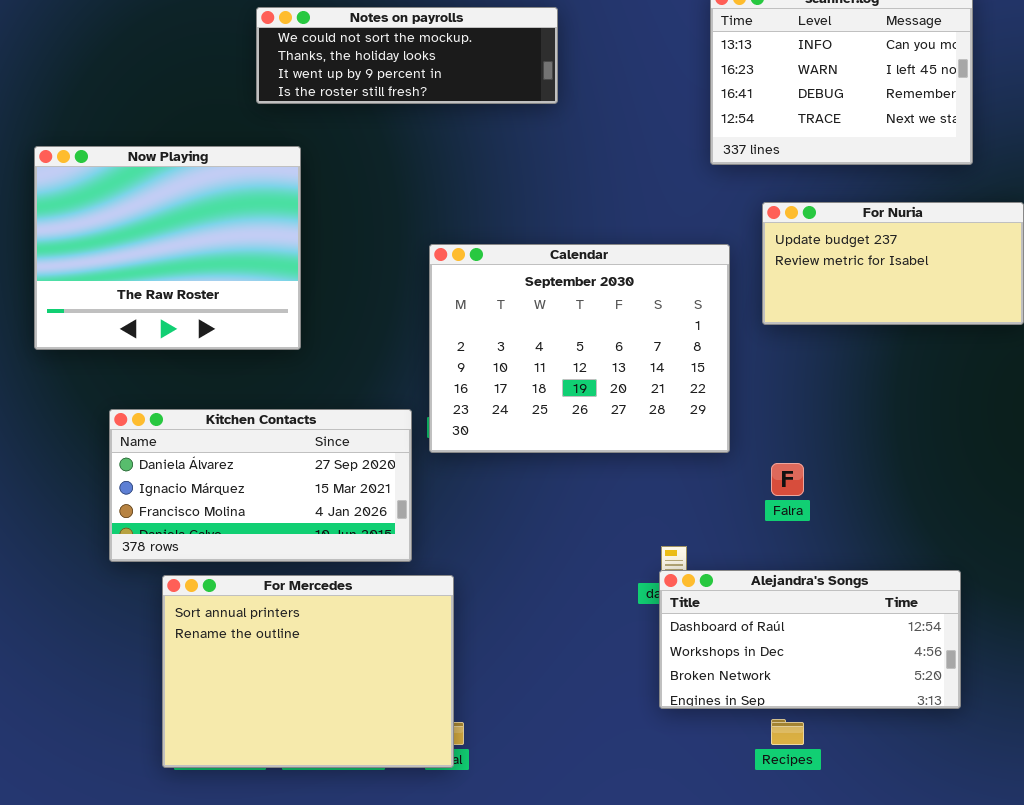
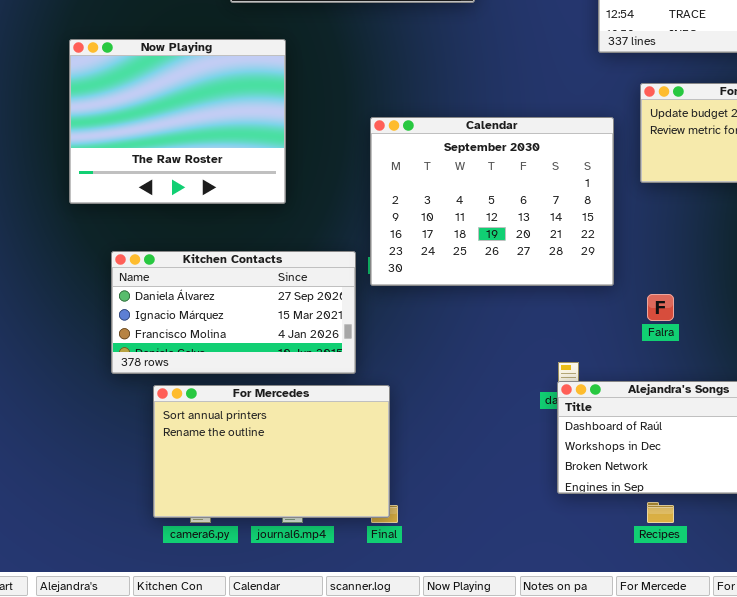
Now Playing: [34,146,301,350] -> [69,39,286,204], moved
For Mercedes: [162,575,454,768] -> [153,385,390,518], resized

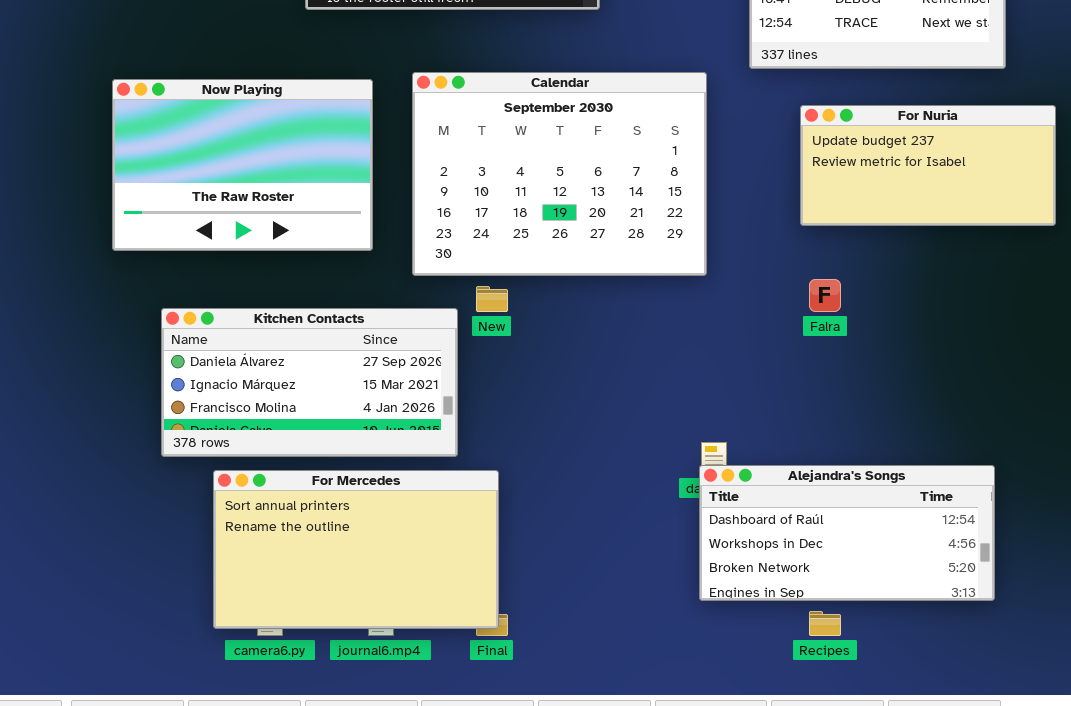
Now Playing: [69,39,286,204] -> [112,79,373,251], resized
Calendar: [370,117,614,286] -> [412,72,707,276], moved
Falra: [647,294,674,321] -> [809,279,841,312], moved

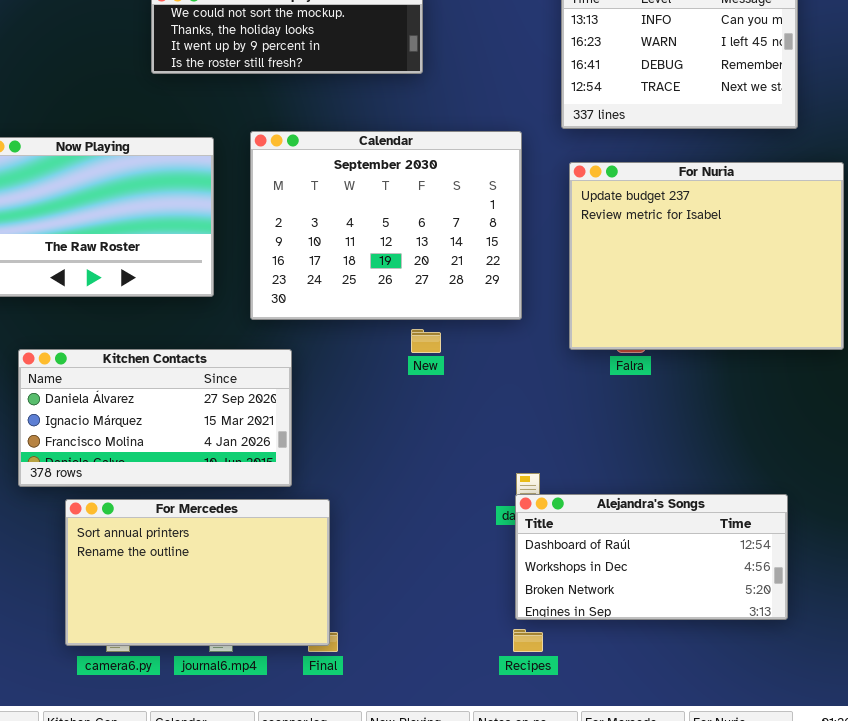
For Nuria: [800,105,1056,226] -> [569,162,844,350], resized
New: [476,286,508,312] -> [411,329,441,353], moved
Recipes: [809,611,841,636] -> [513,629,543,652], moved

